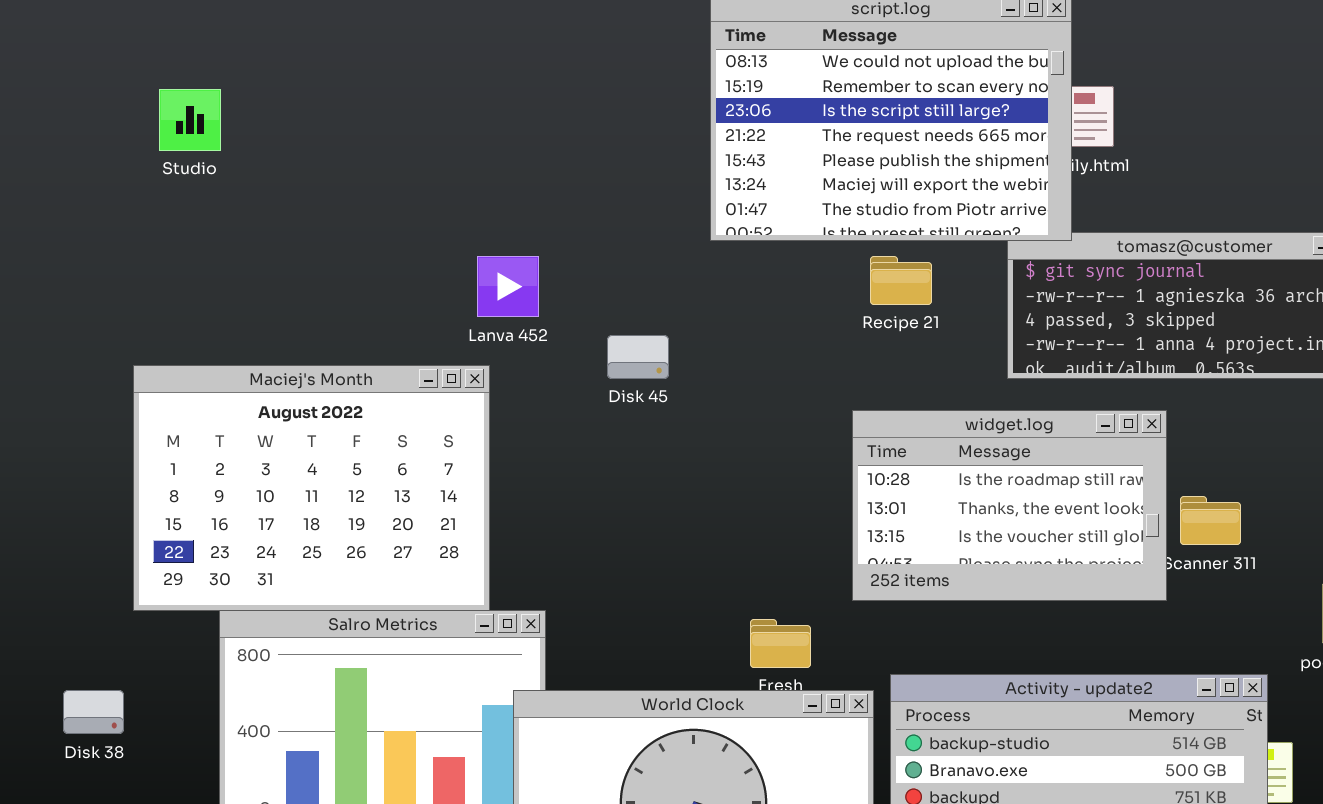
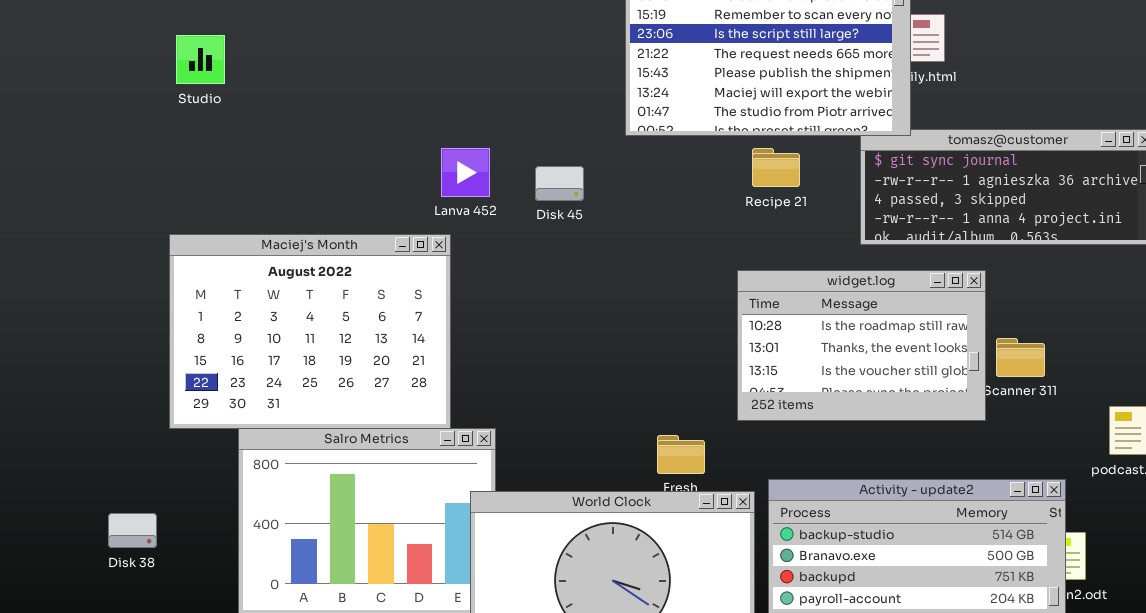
Studio: [159,89,221,151] -> [176,35,225,84], moved
Disk 45: [607,335,669,379] -> [535,166,584,201], moved
Disk 38: [63,690,124,734] -> [108,513,157,548], moved

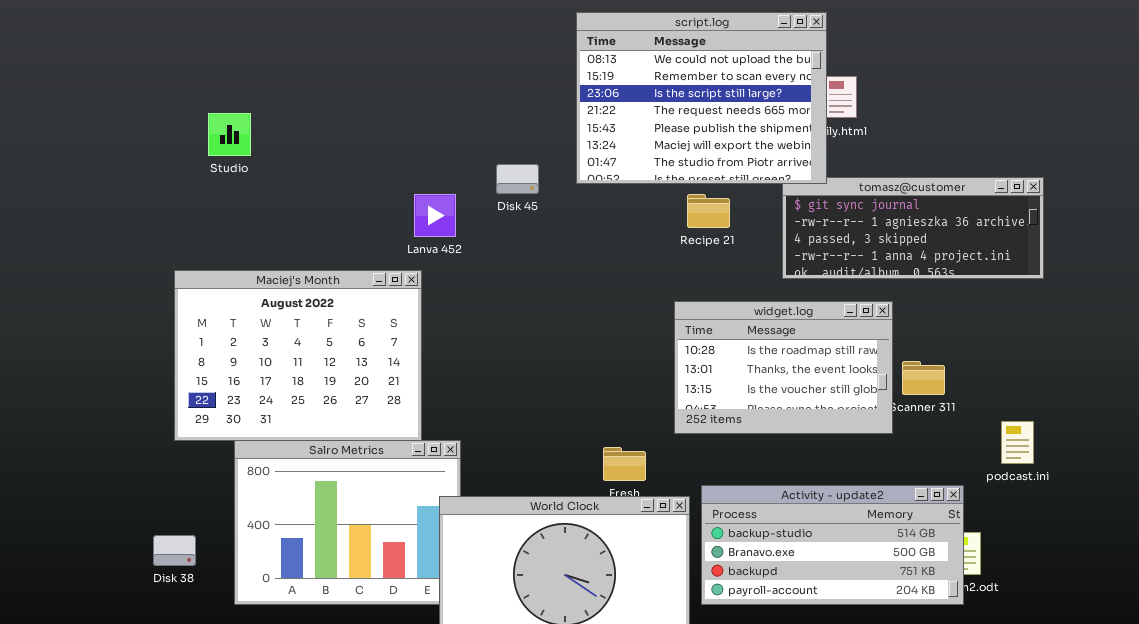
Studio: [176,35,225,84] -> [208,113,251,156], moved
Disk 45: [535,166,584,201] -> [496,164,539,194], moved
Disk 38: [108,513,157,548] -> [153,535,196,566], moved

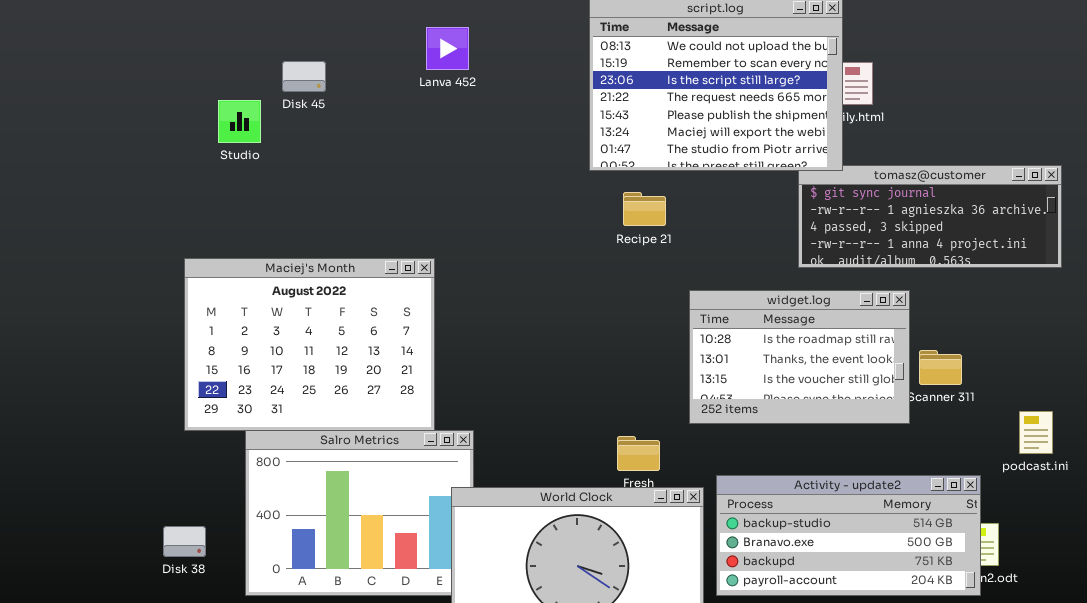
Disk 45: [496,164,539,194] -> [282,61,326,92], moved
Lanva 452: [414,194,456,237] -> [426,27,469,70], moved
Recipe 21: [687,194,730,228] -> [623,192,666,226], moved

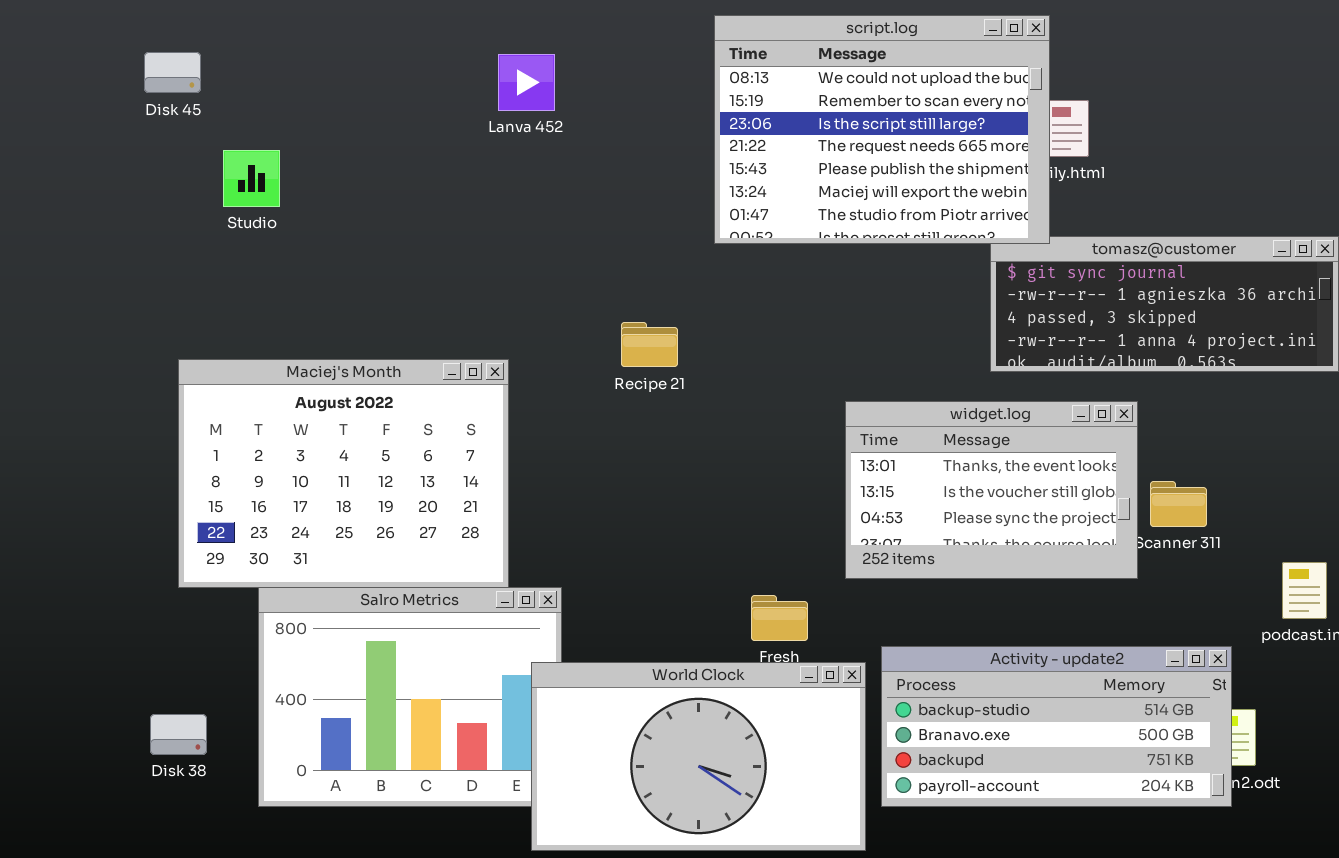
Disk 45: [282,61,326,92] -> [144,52,201,93], moved
Recipe 21: [623,192,666,226] -> [621,322,678,367], moved
widget.log: [689,290,910,424] -> [845,401,1138,579], scrolled down 1 row

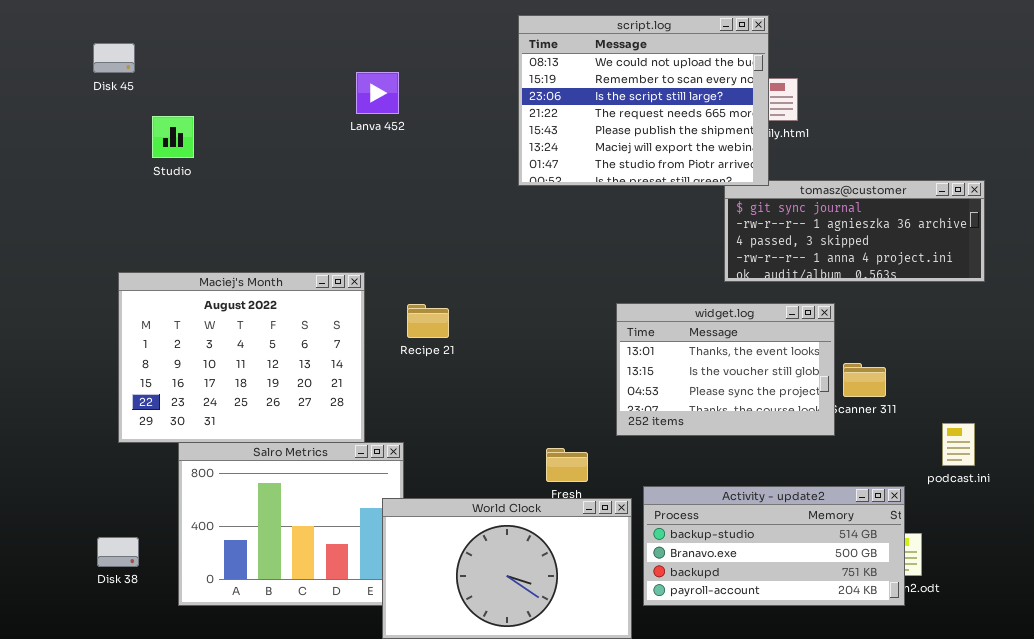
Lanva 452: [498,54,555,111] -> [356,72,399,114], moved
Recipe 21: [621,322,678,367] -> [407,304,449,338], moved

